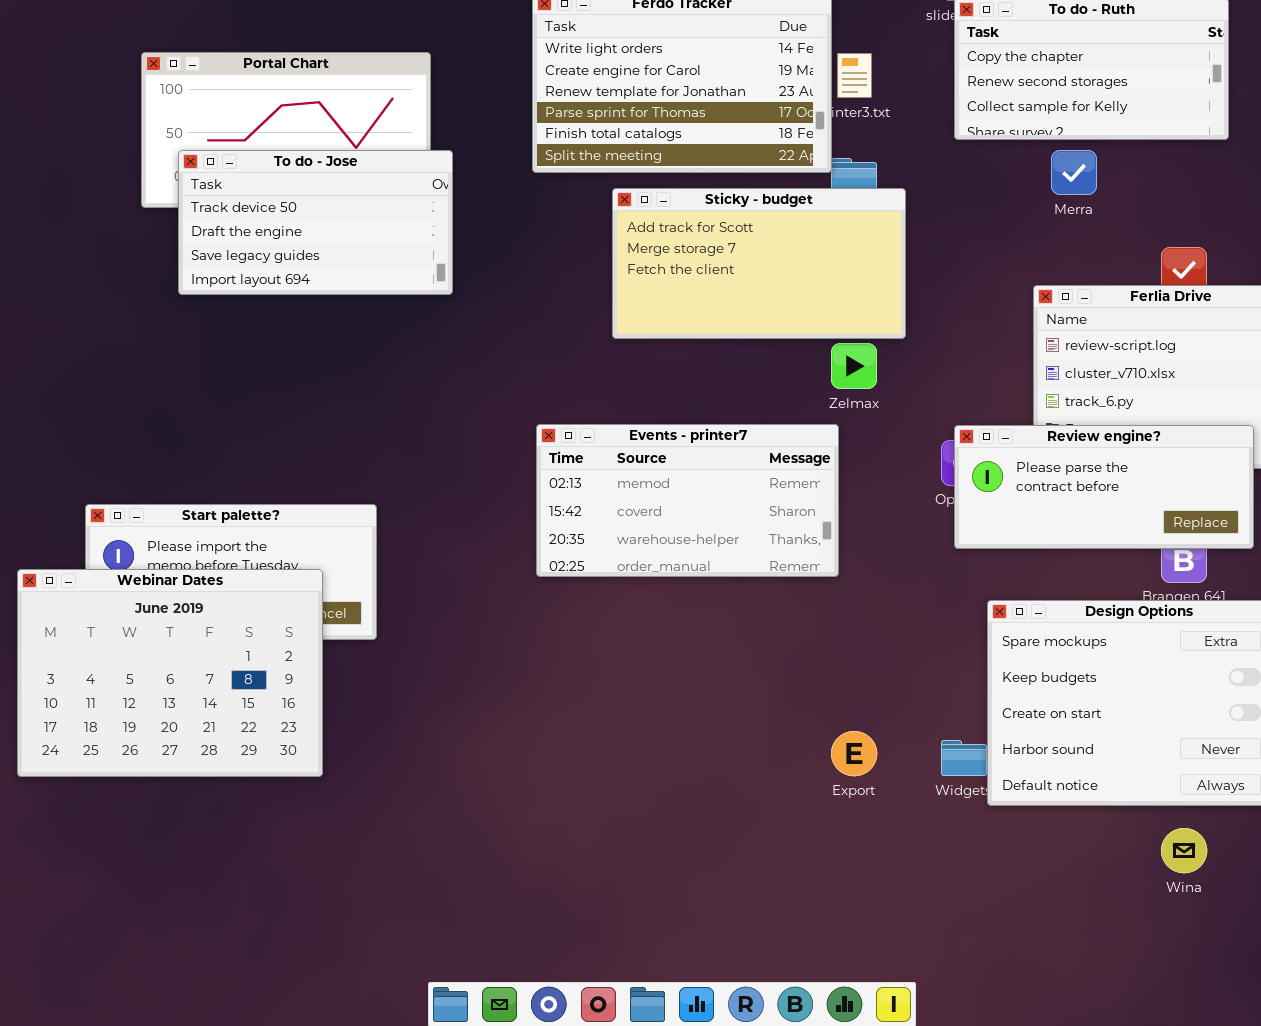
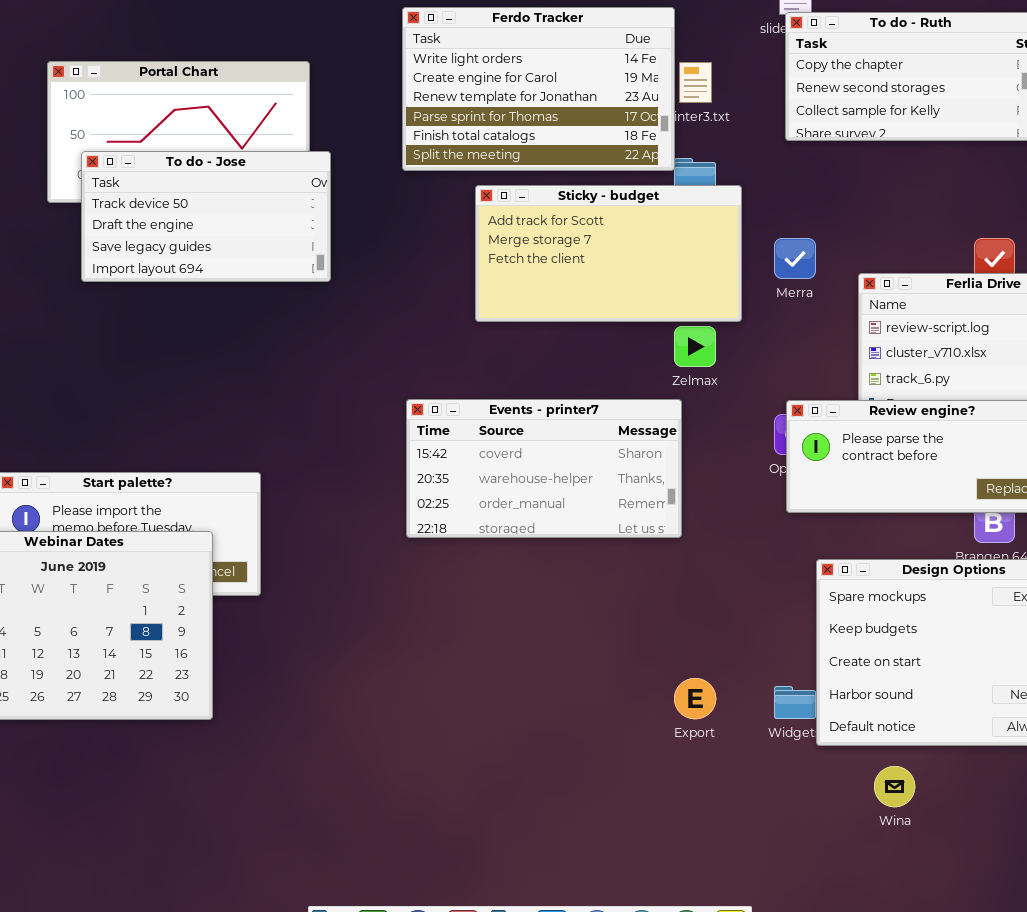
Merra: [1051,150,1097,195] -> [774,238,816,279], moved
Events - printer7: [536,424,839,577] -> [406,399,682,538], scrolled down 1 row
Wina: [1161,828,1207,873] -> [874,766,915,807], moved

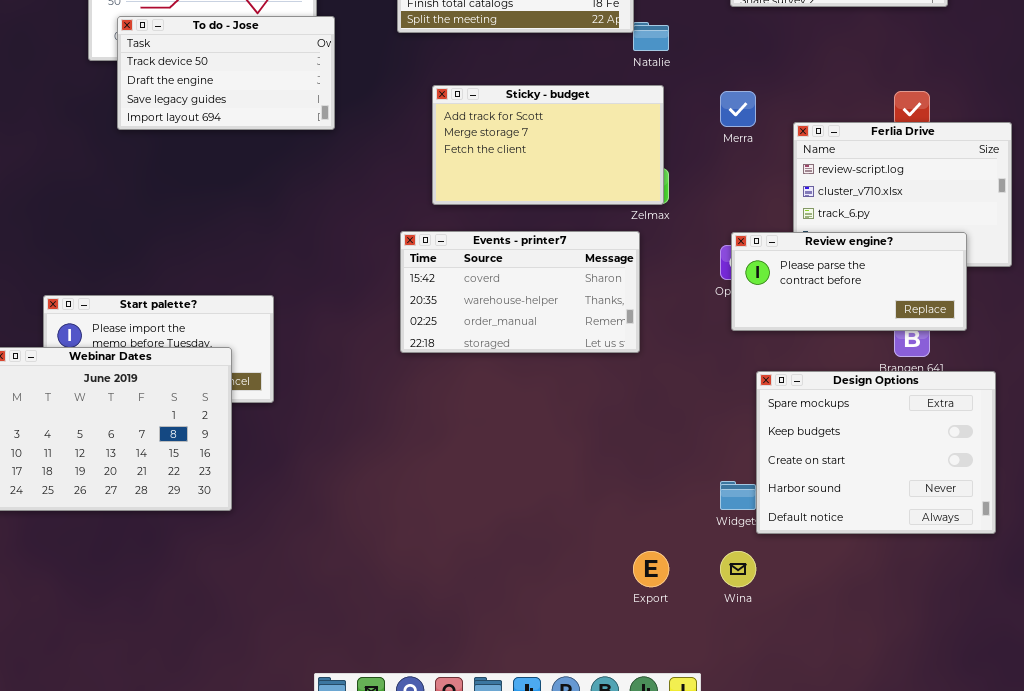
Sticky - budget: [475,185,742,322] -> [432,85,664,205], moved
Export: [674,678,716,719] -> [633,551,669,587], moved
Wina: [874,766,915,807] -> [720,551,756,587], moved

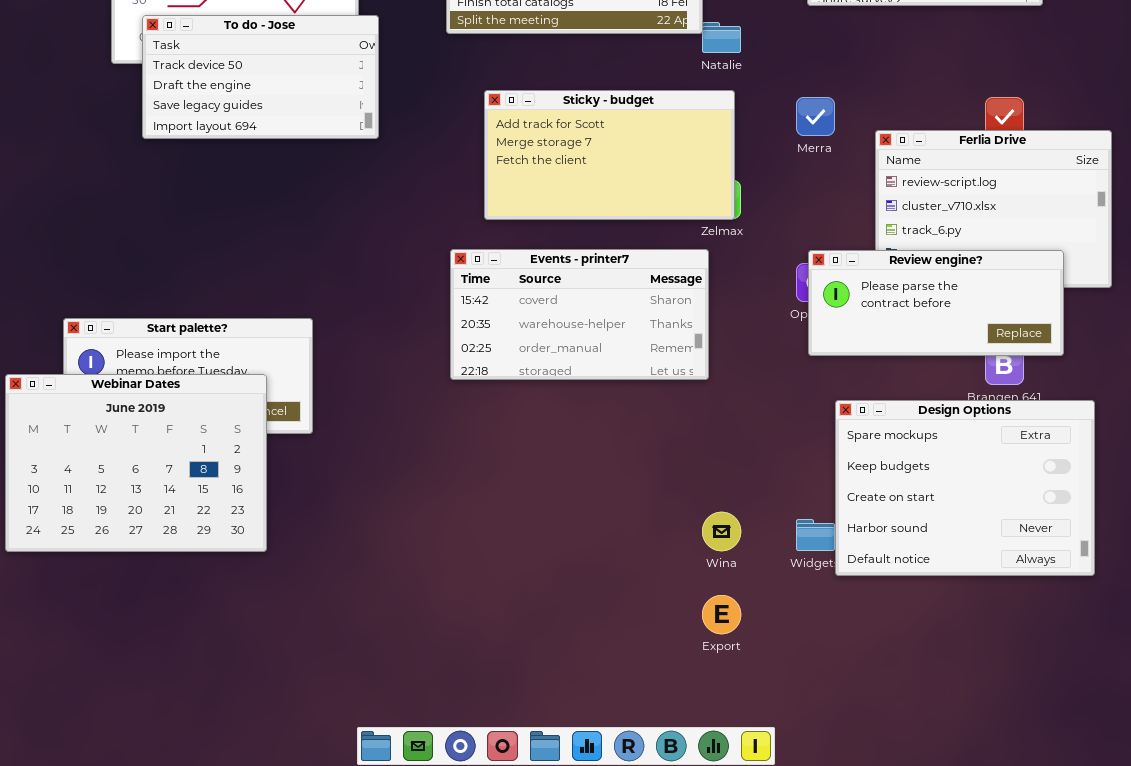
Wina: [720,551,756,587] -> [702,512,741,551], moved

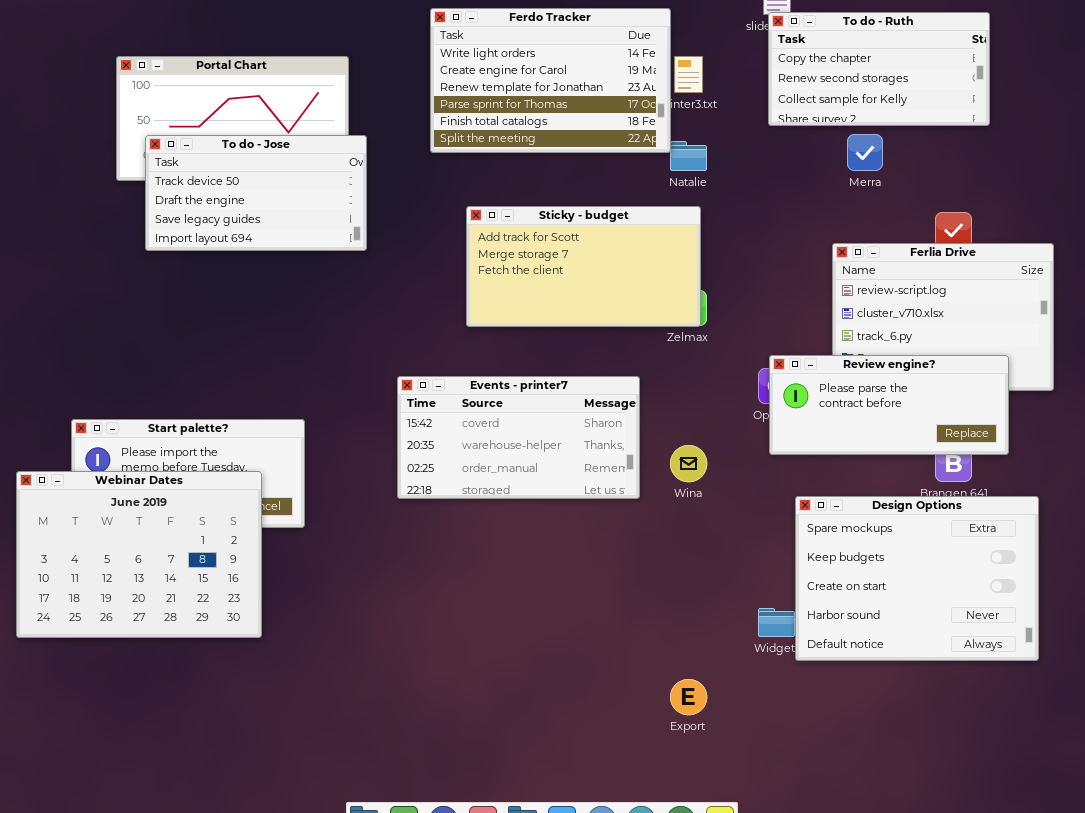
Merra: [796,97,835,136] -> [847,134,883,171], moved
Events - printer7: [450,249,709,380] -> [397,376,640,499], moved
Wina: [702,512,741,551] -> [670,445,707,482], moved

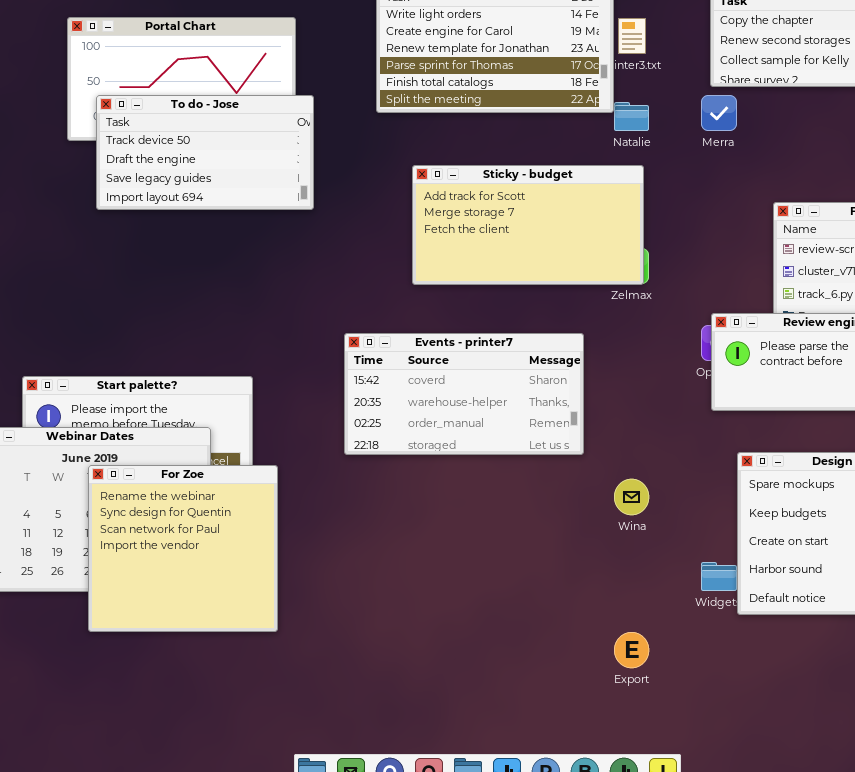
Merra: [847,134,883,171] -> [701,95,737,131], moved
Wina: [670,445,707,482] -> [614,479,649,515], moved
For Zoe: none -> [88,465,278,632], opened

